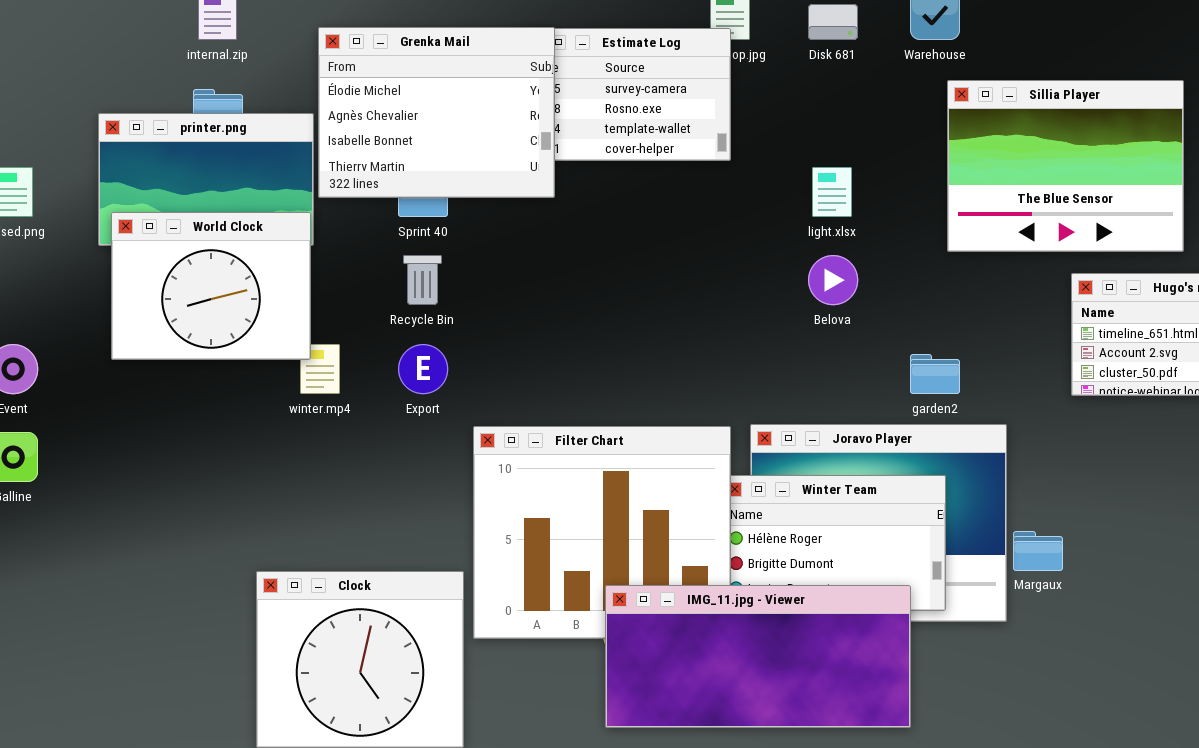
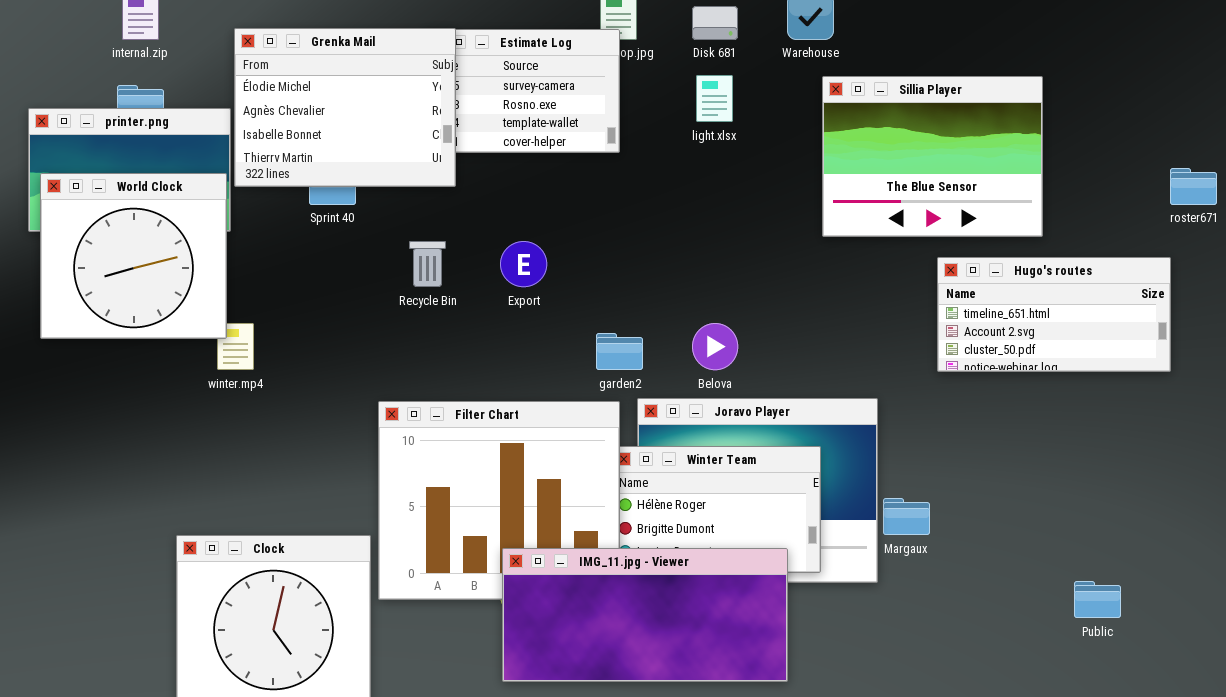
light.xlsx: [812,167,852,217] -> [696,75,733,122], moved
World Clock: [111,212,311,360] -> [40,173,227,339], resized
Recycle Bin: [403,255,442,305] -> [409,241,446,287], moved
Belova: [808,255,858,305] -> [692,323,738,370], moved
Export: [398,344,448,394] -> [500,241,547,287], moved
garden2: [910,354,960,394] -> [596,333,643,370], moved

